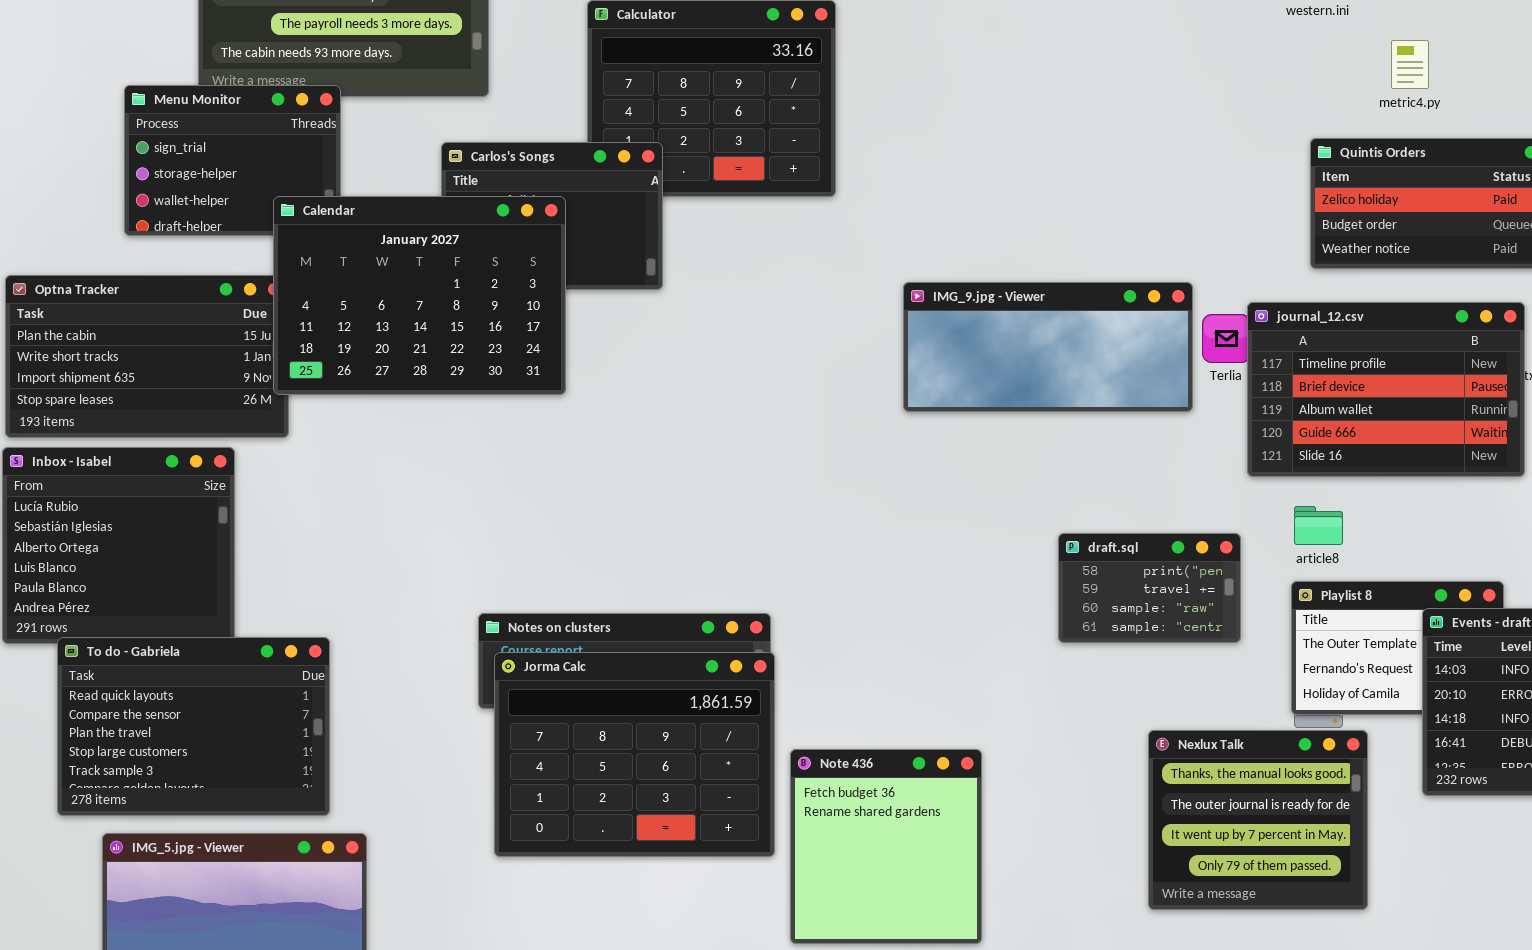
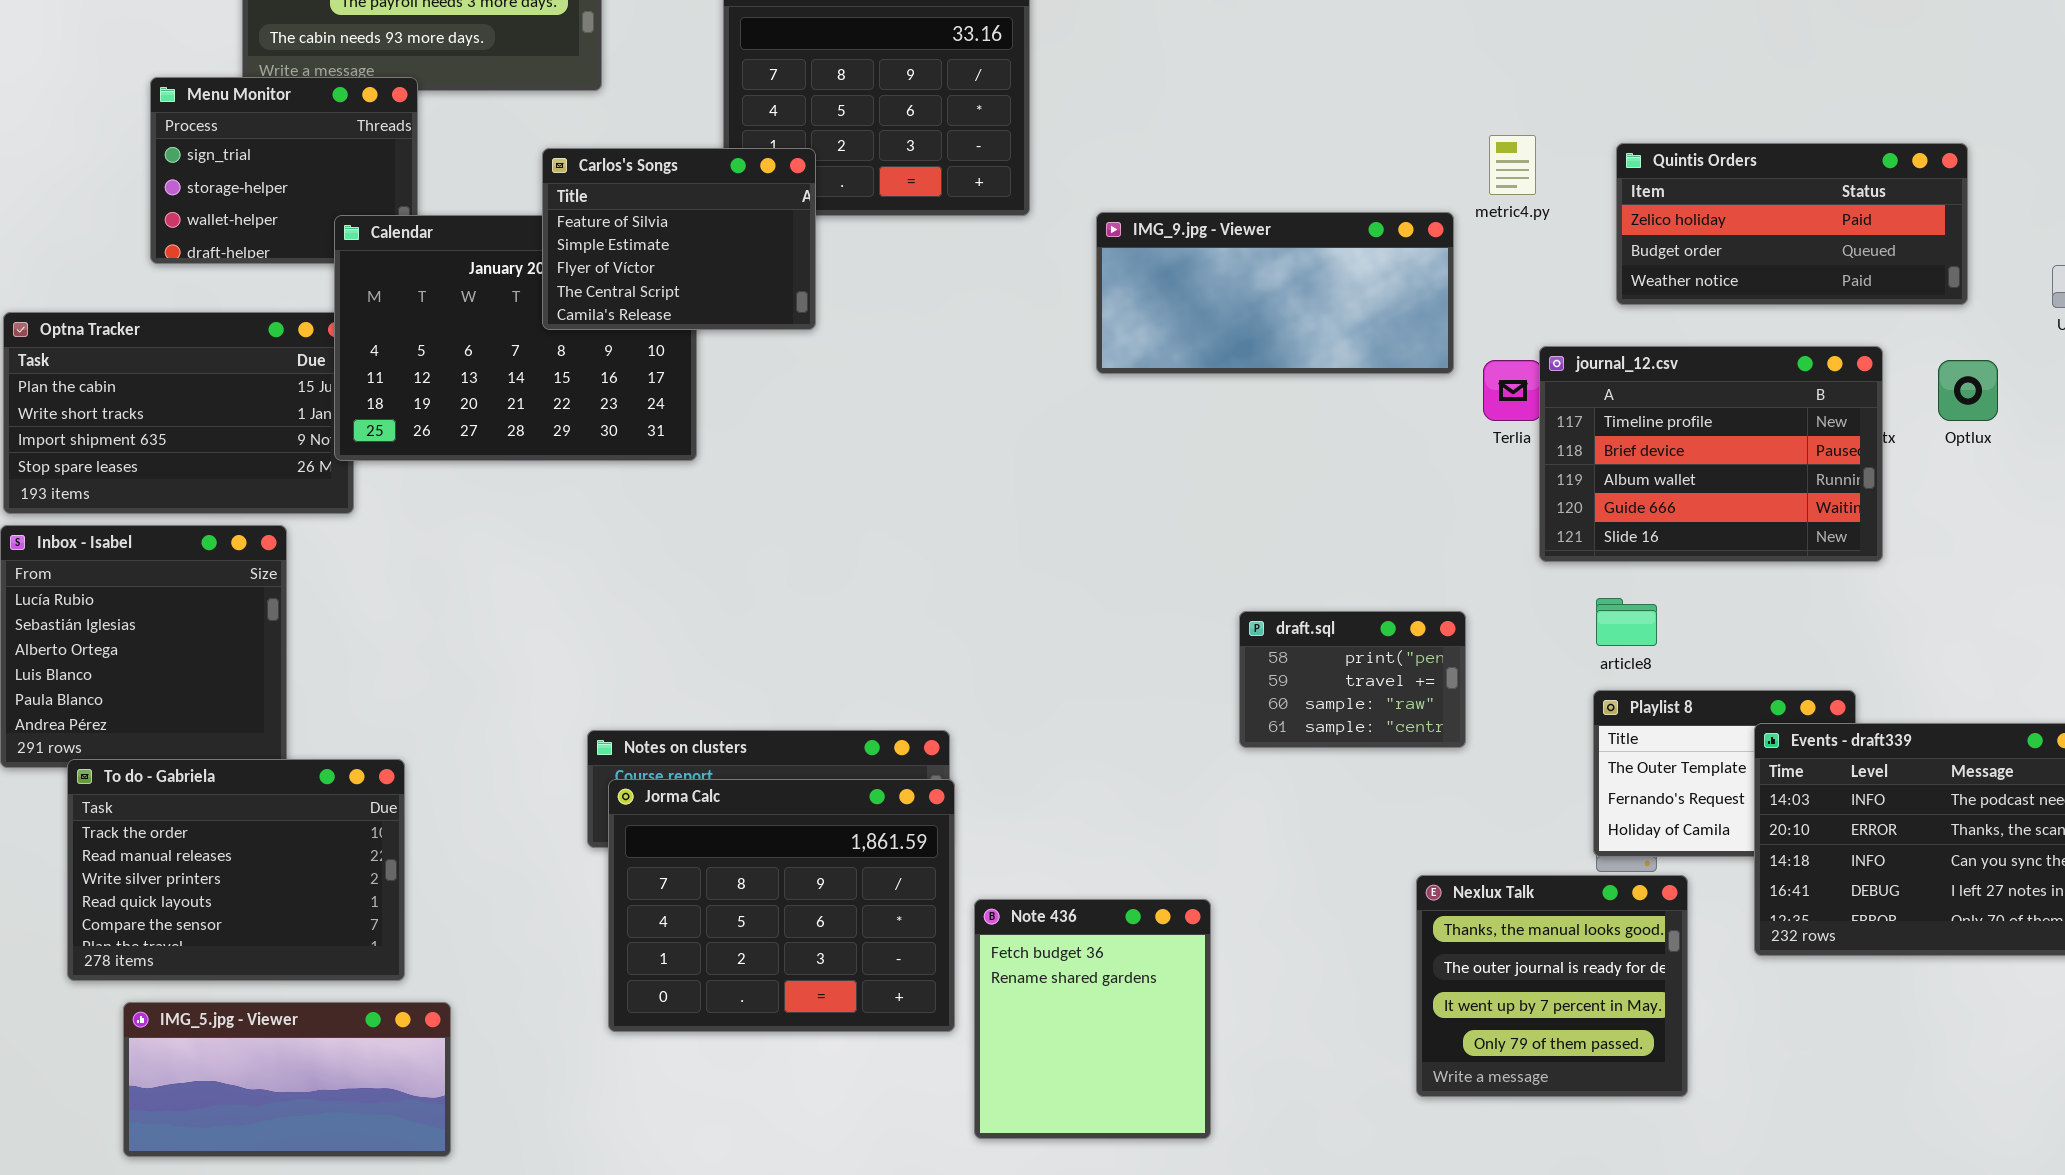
metric4.py: [1391,40,1429,89] -> [1489,135,1536,195], moved
Carlos's Songs: [441,142,663,290] -> [542,148,816,330], raised
IMG_9.jpg - Viewer: [903,282,1193,412] -> [1096,212,1454,374], moved
draft.sql: [1058,533,1241,643] -> [1239,611,1466,748], moved
To do - Gabriela: [57,637,330,816] -> [67,759,405,981], scrolled up 3 rows

